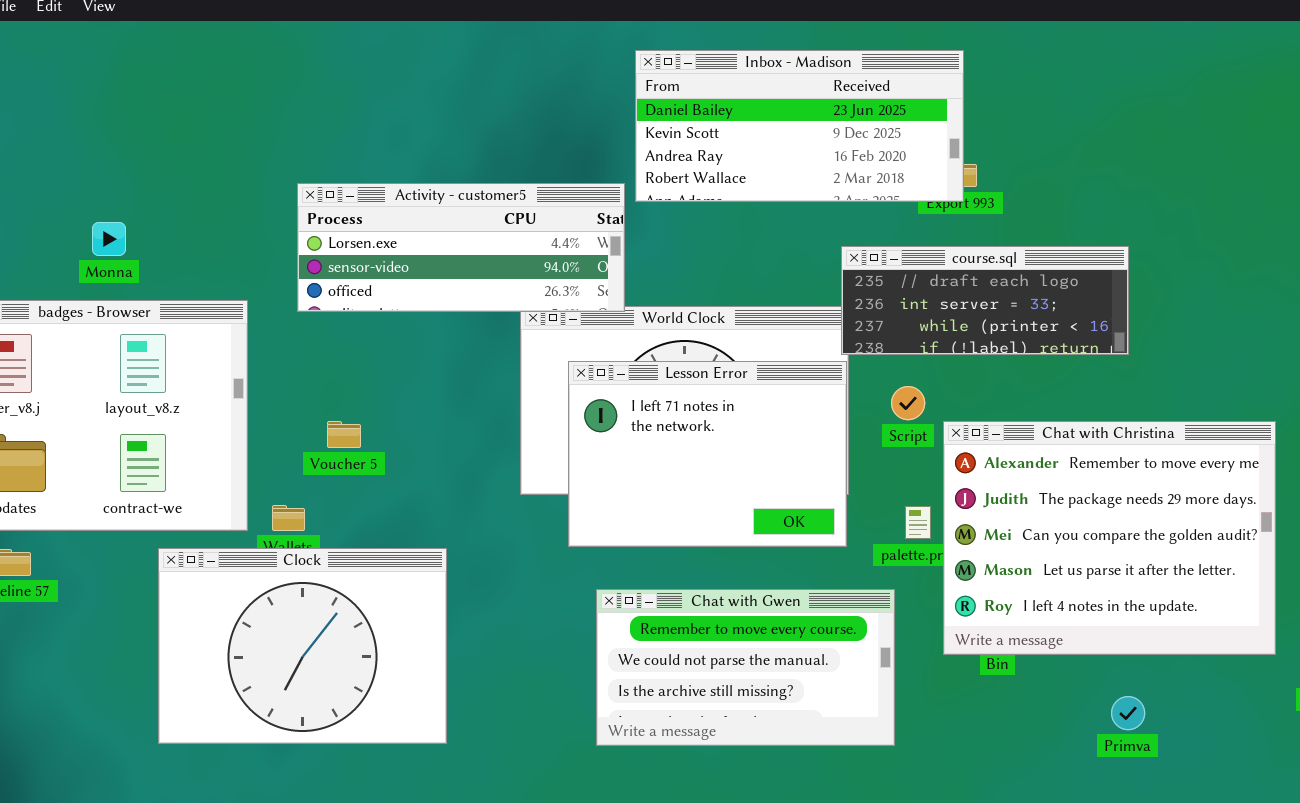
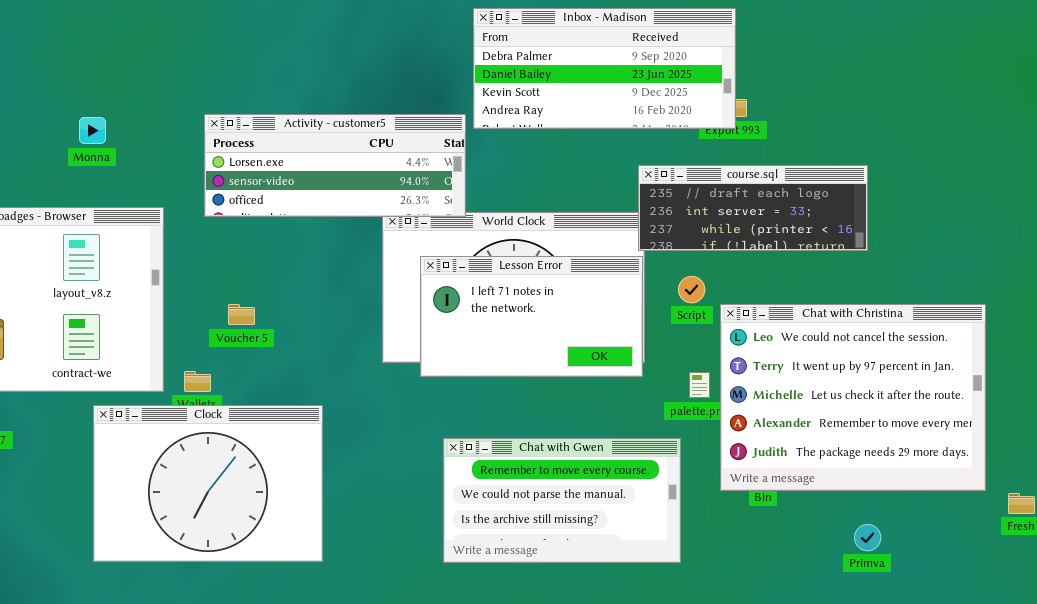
Inbox - Madison: [635,50,964,202] -> [473,8,736,129], scrolled up 1 row
Monna: [92,222,126,256] -> [79,117,106,144], moved
Lesson Error: [568,361,847,547] -> [420,256,643,377], resized
Chat with Christina: [943,421,1276,655] -> [720,304,986,491], scrolled up 3 rows

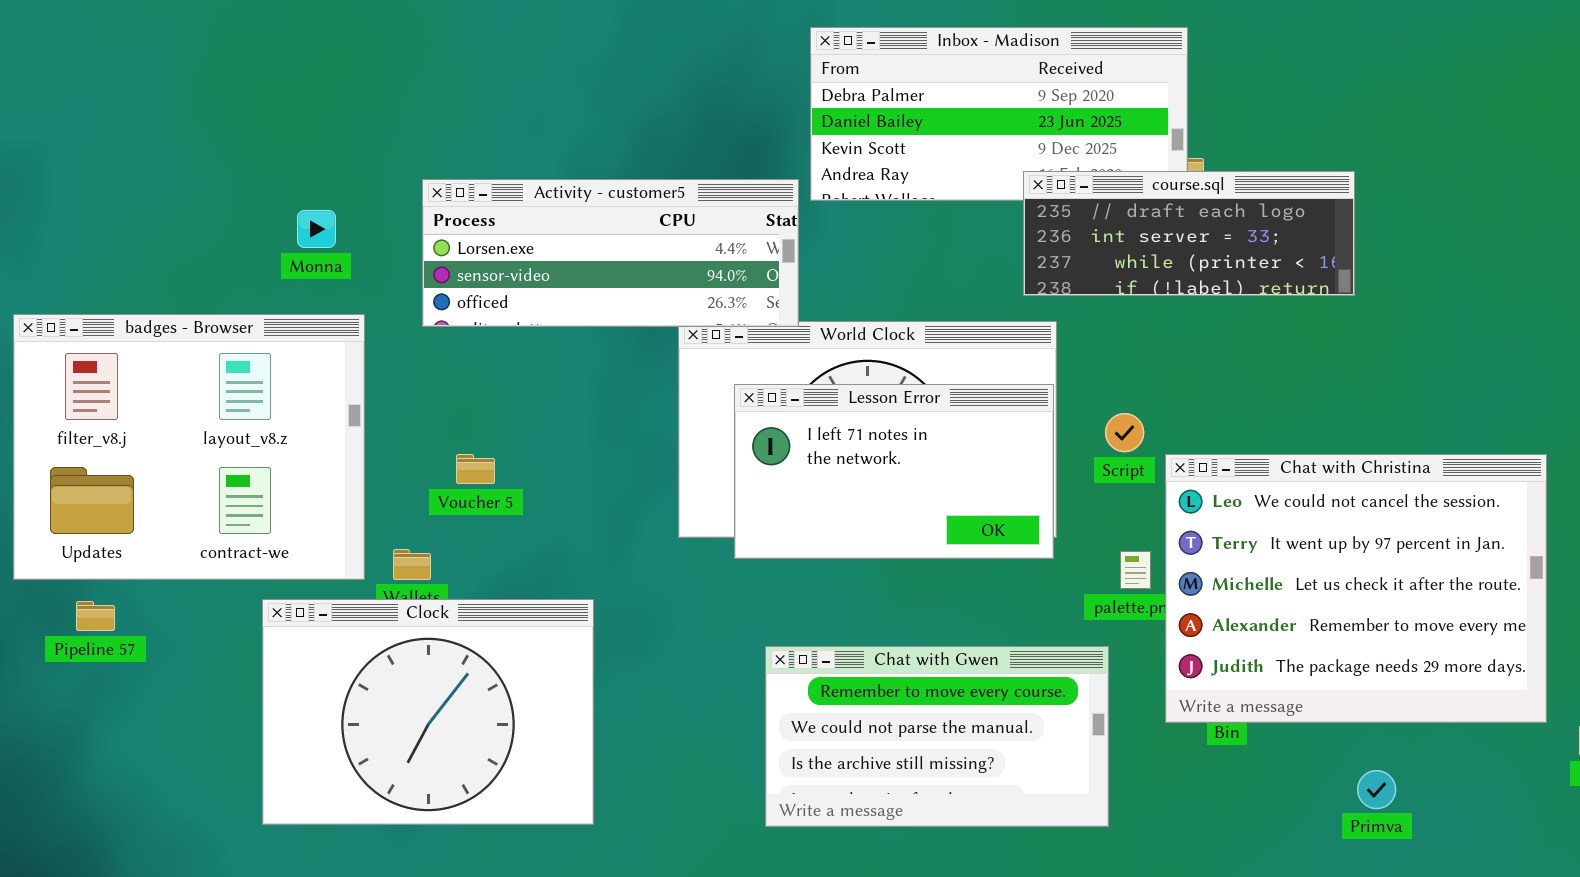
Monna: [79,117,106,144] -> [297,210,336,248], moved
course.sql: [638,165,868,251] -> [1023,171,1355,296], moved

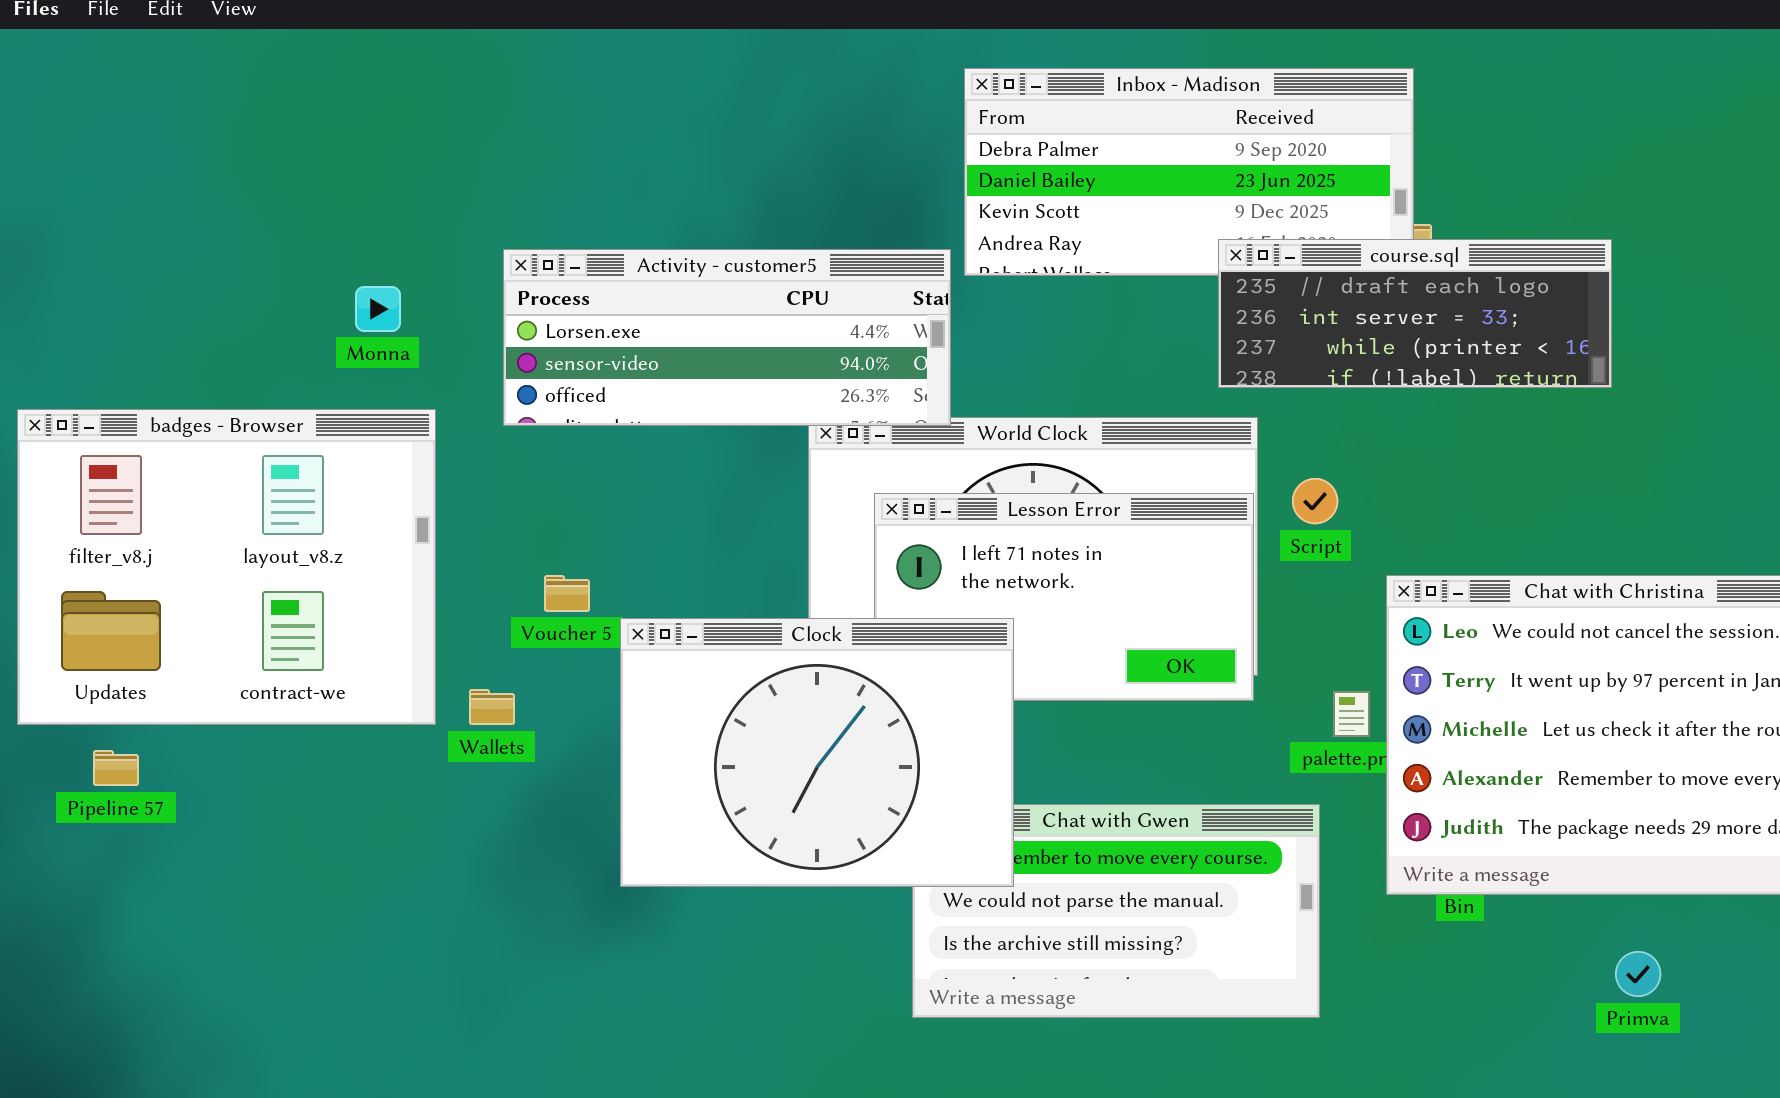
Script: [1105,413,1144,452] -> [1292,478,1338,524], moved
Clock: [262,599,594,825] -> [620,618,1014,887], moved

